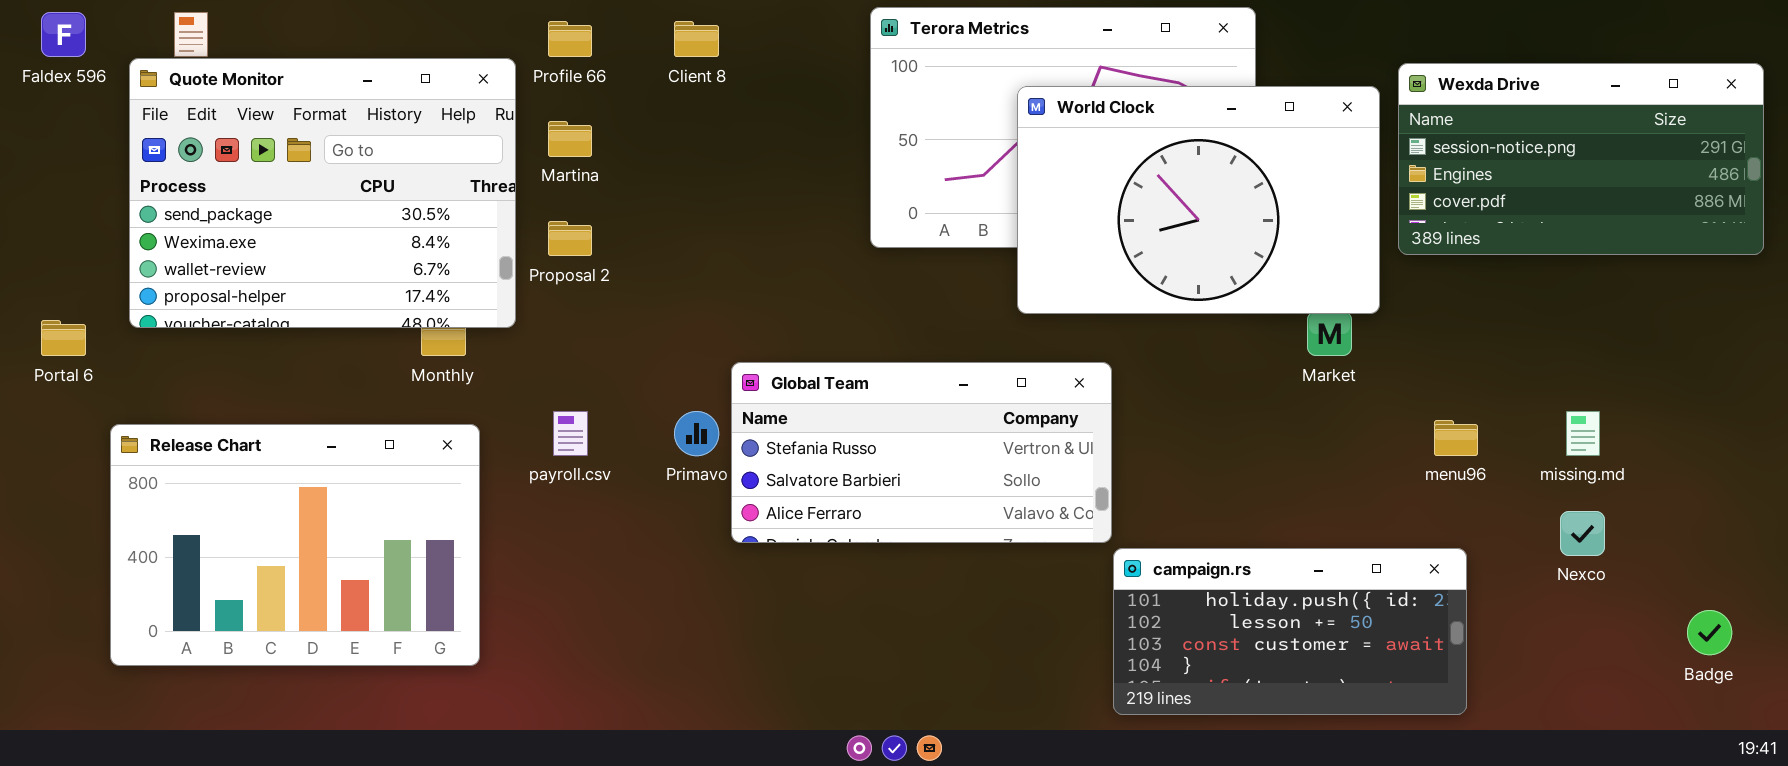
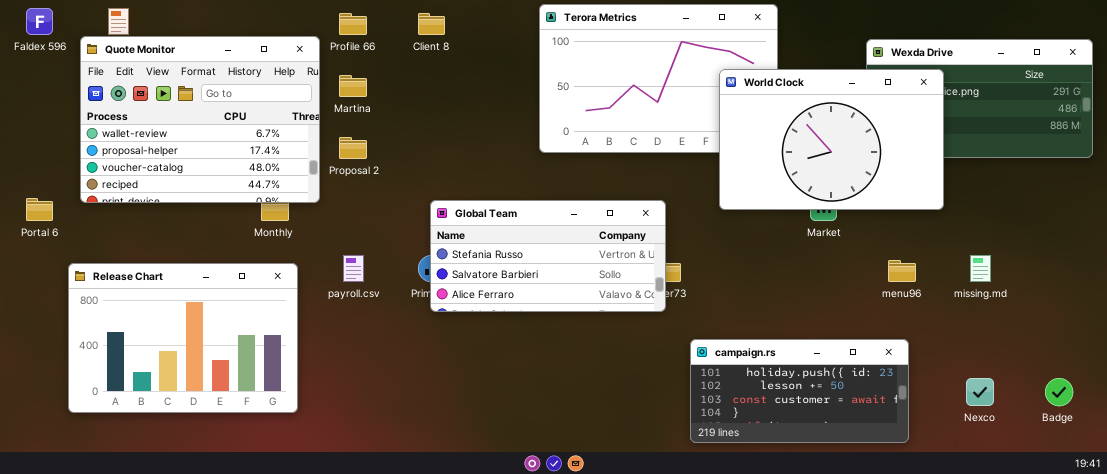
Quote Monitor: [129,58,516,328] -> [80,36,320,203], scrolled down 2 rows
World Clock: [1017,86,1380,314] -> [719,69,944,210], moved
Global Team: [731,362,1112,543] -> [430,200,666,312], moved
Nexco: [1560,511,1605,556] -> [966,378,994,406], moved

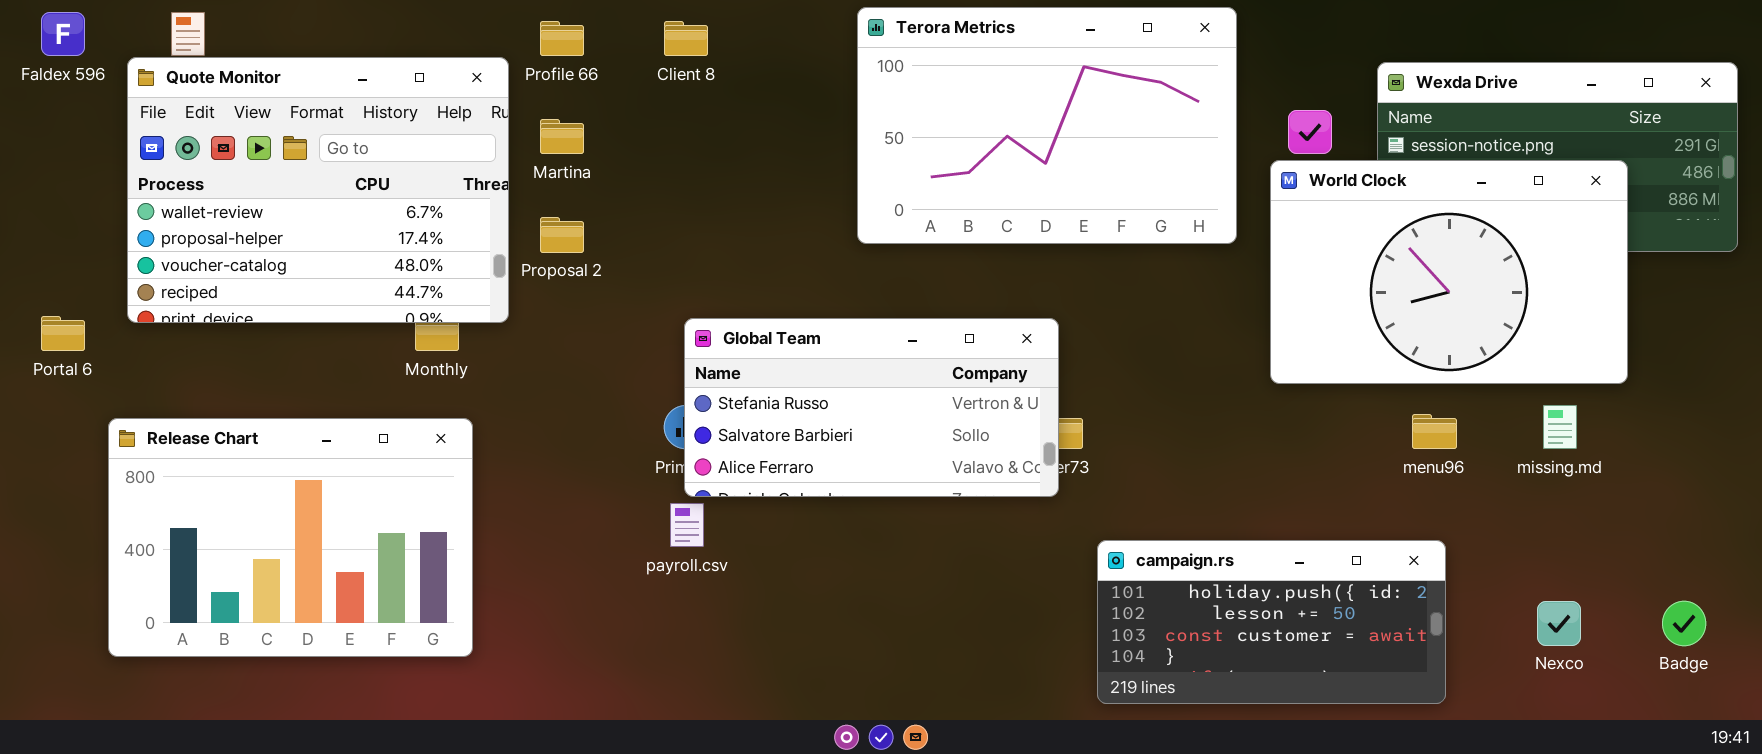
World Clock: [719,69,944,210] -> [1270,160,1628,384], moved
payroll.csv: [343,255,364,282] -> [670,503,704,547], moved

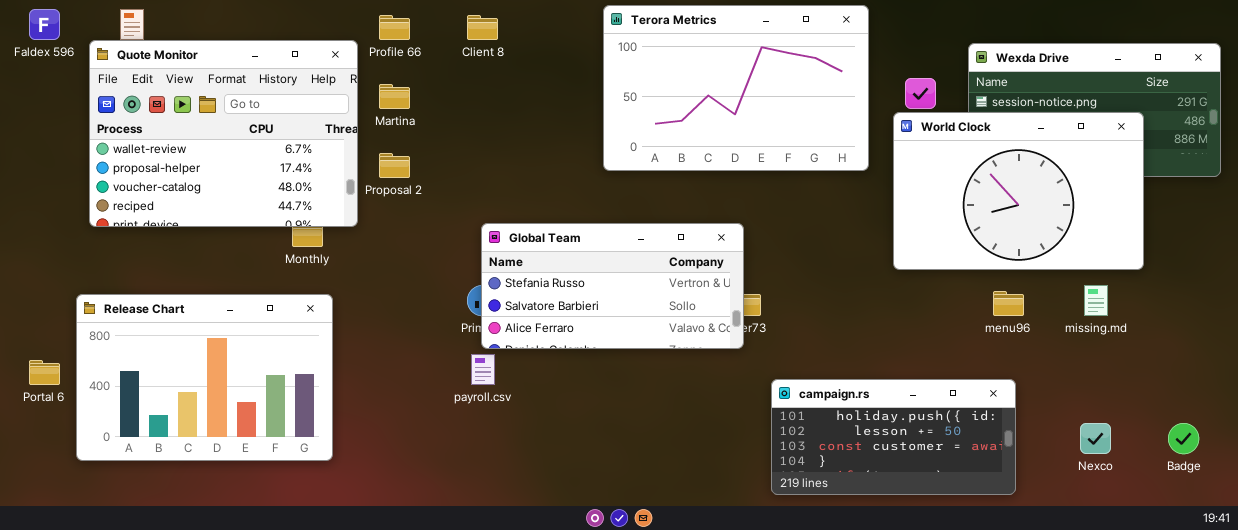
Portal 6: [41,316,85,351] -> [29,360,60,385], moved

